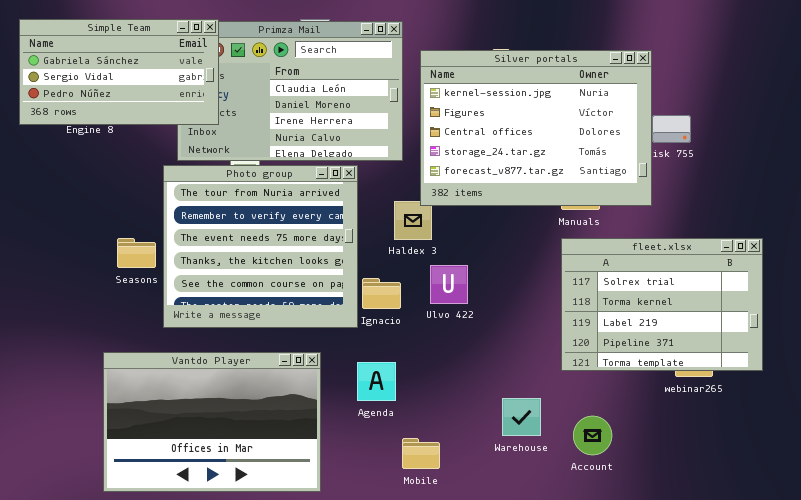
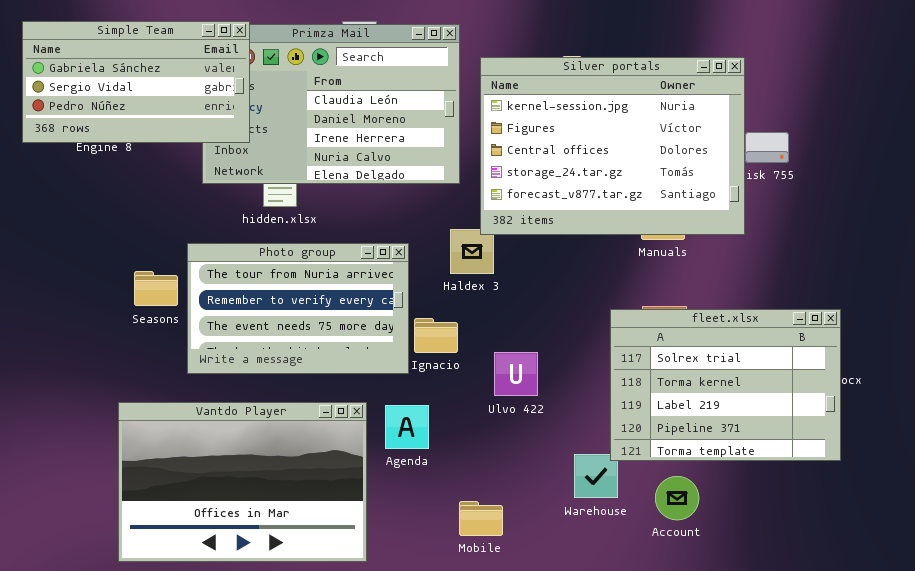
Photo group: [163,165,358,328] -> [187,243,409,374], resized
fleet.xlsx: [561,238,763,371] -> [610,309,841,461], moved
Ulvo 422: [430,265,468,304] -> [494,352,538,396], moved
Agenda: [357,362,396,401] -> [385,405,429,449], moved

